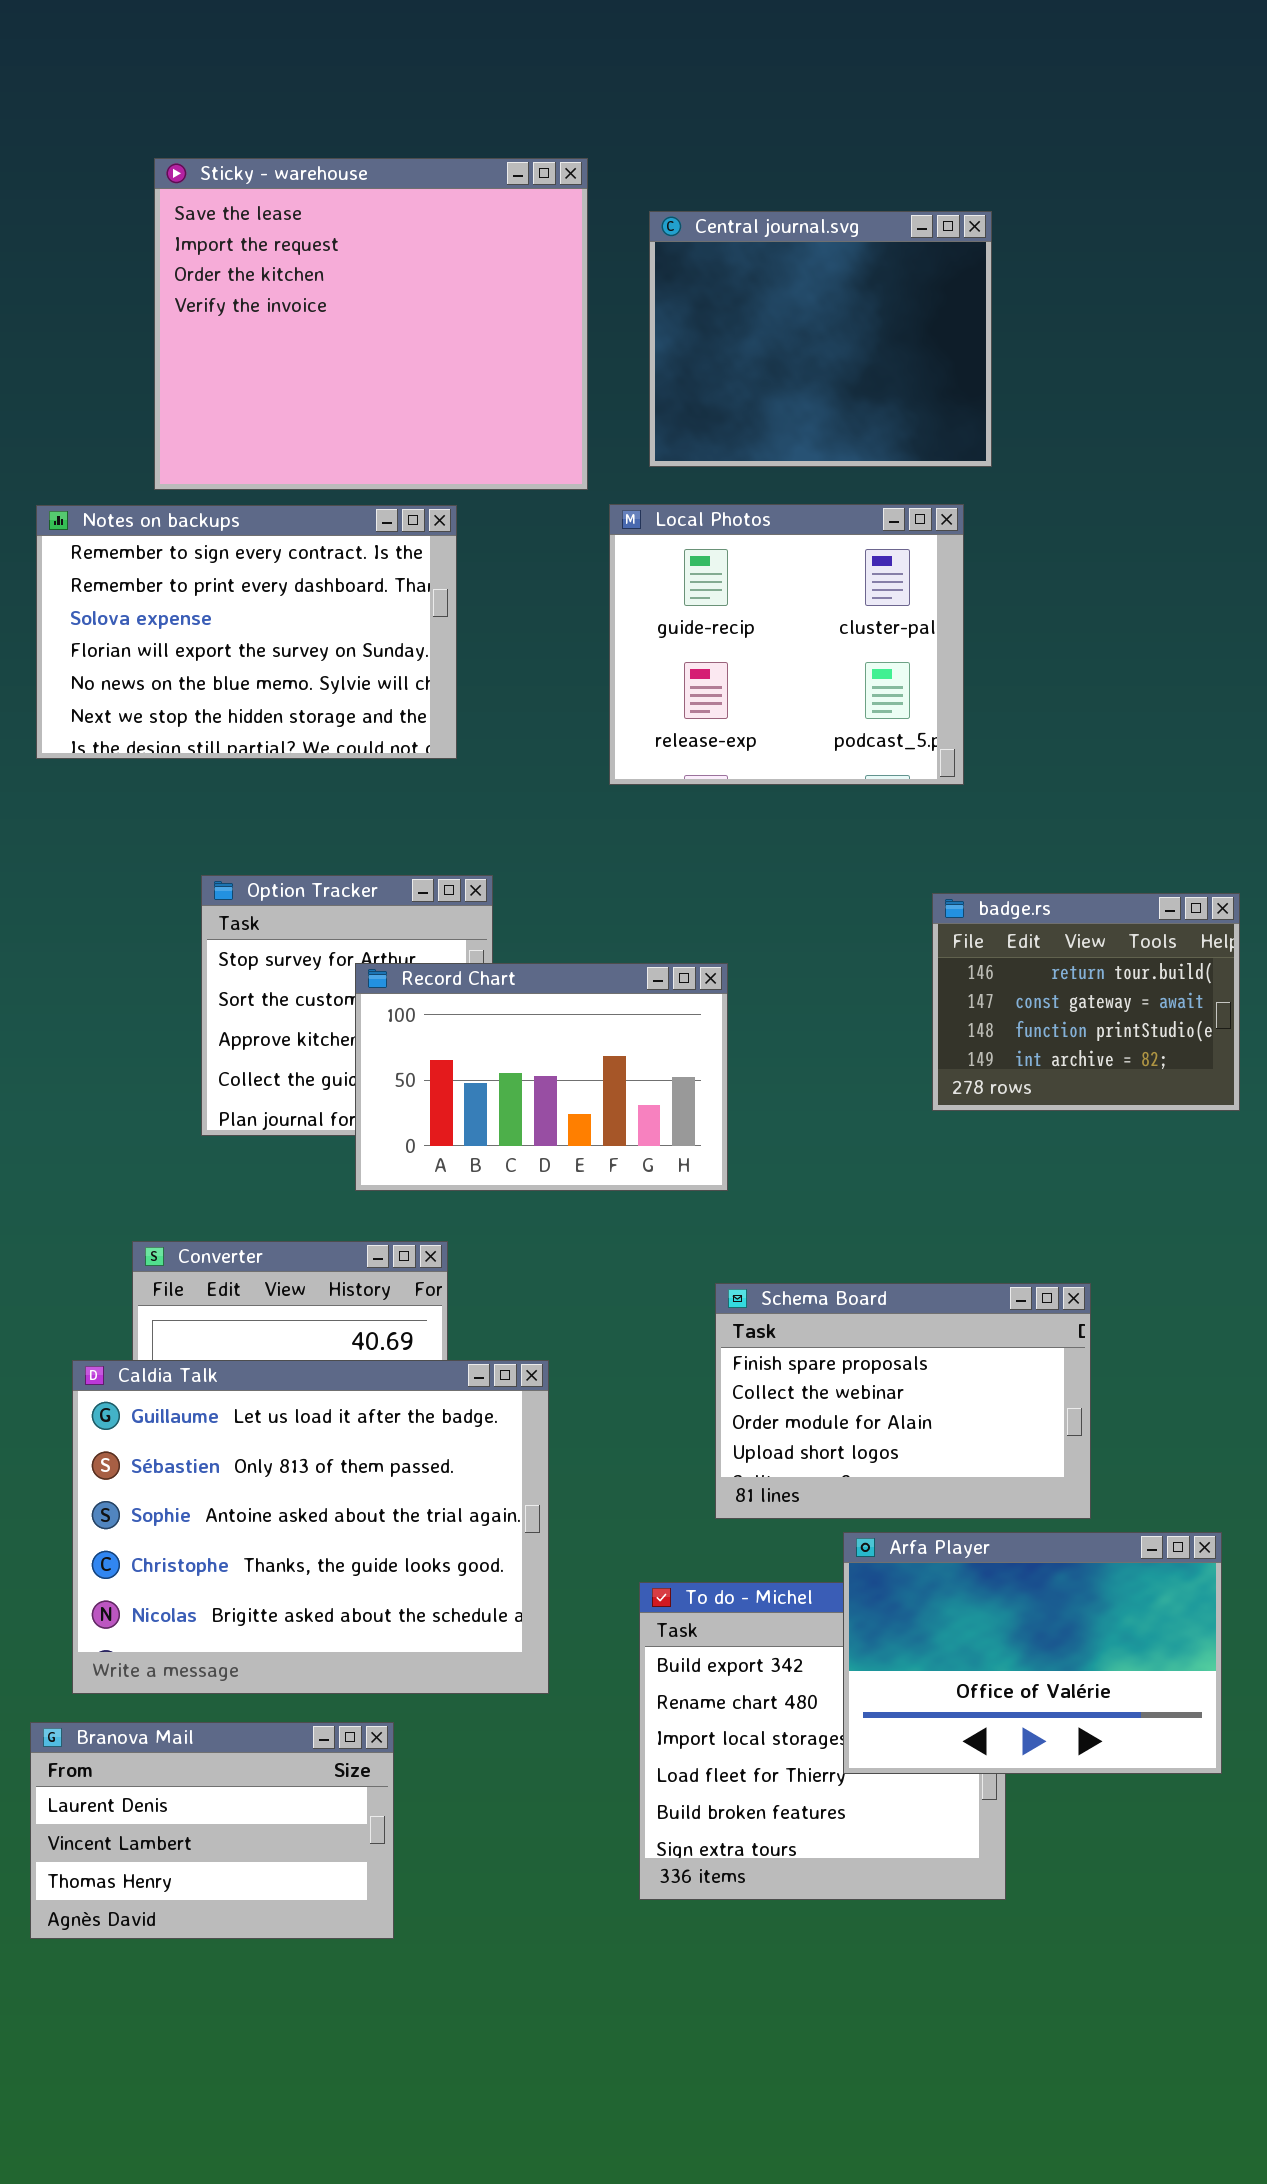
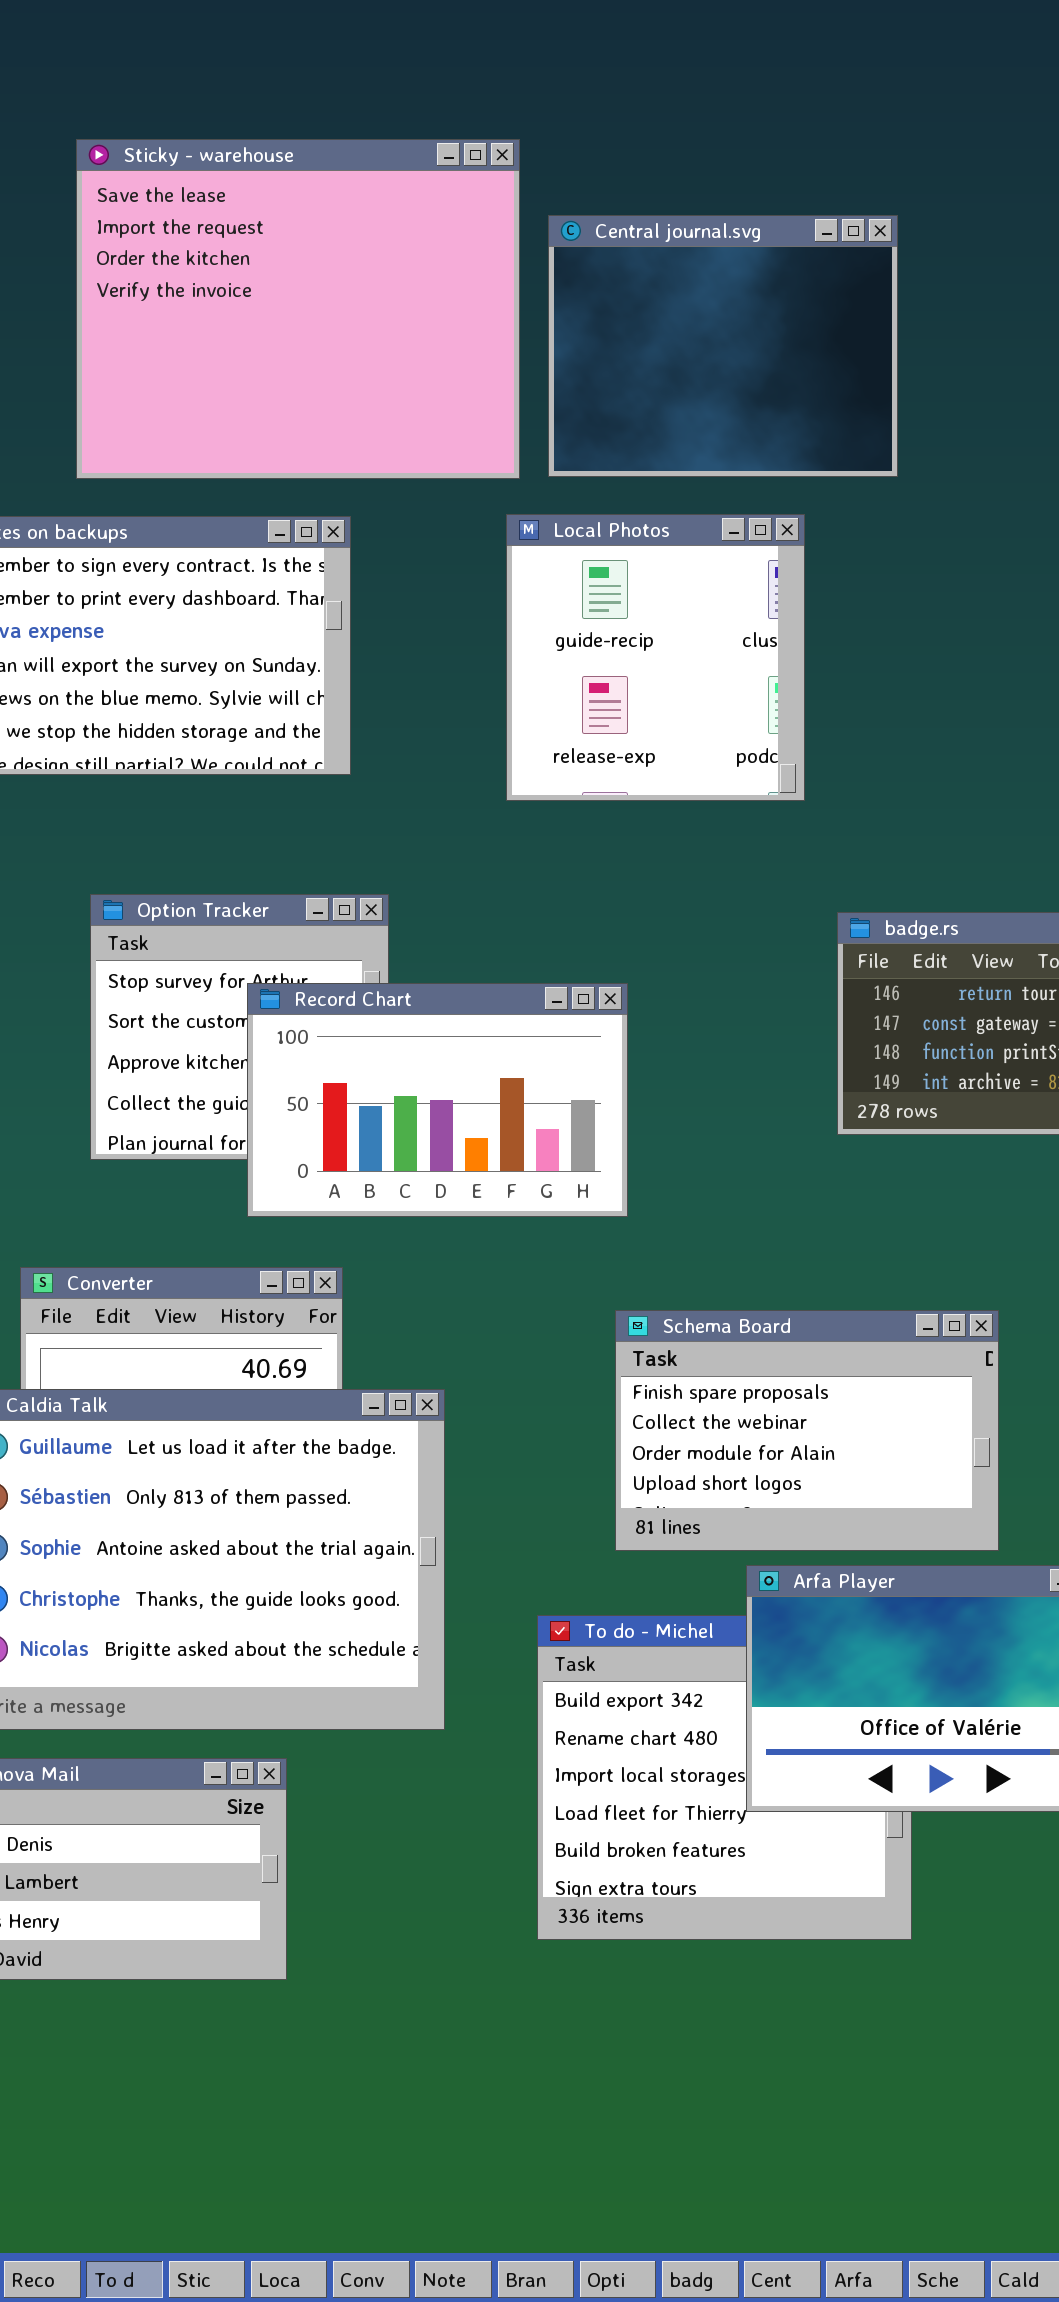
Sticky - warehouse: [154,158,588,490] -> [76,139,520,479], moved
Local Photos: [609,504,964,785] -> [506,514,805,801], resized

